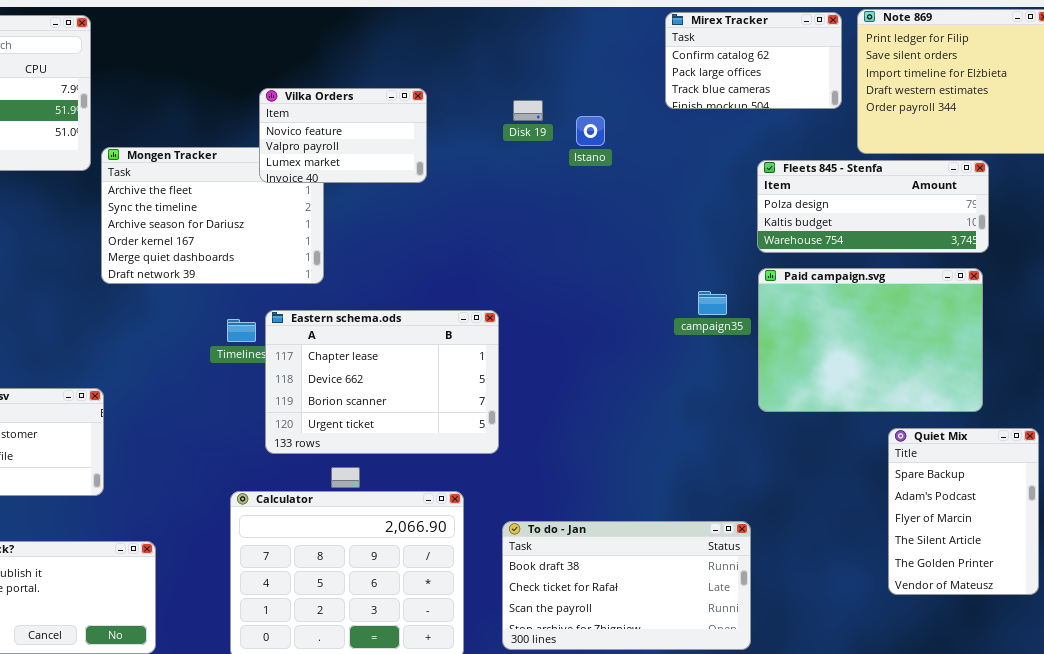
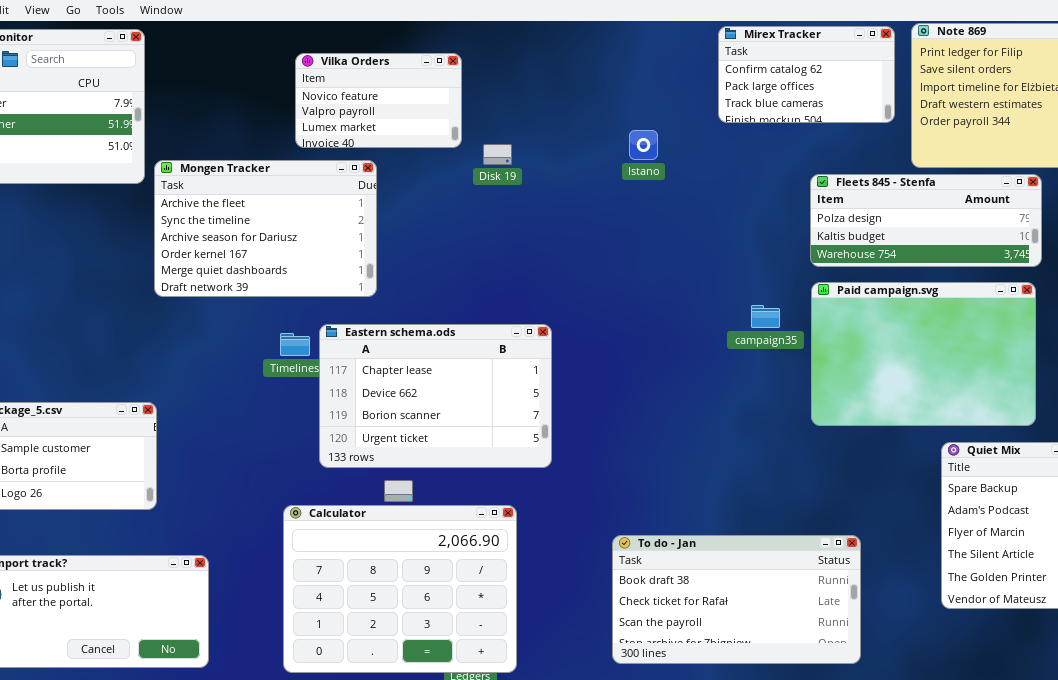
Vilka Orders: [259,88,427,183] -> [295,53,462,148], moved
Disk 19: [513,100,543,121] -> [483,144,512,165], moved
To do - Jan: [502,521,751,650] -> [612,535,861,664], moved

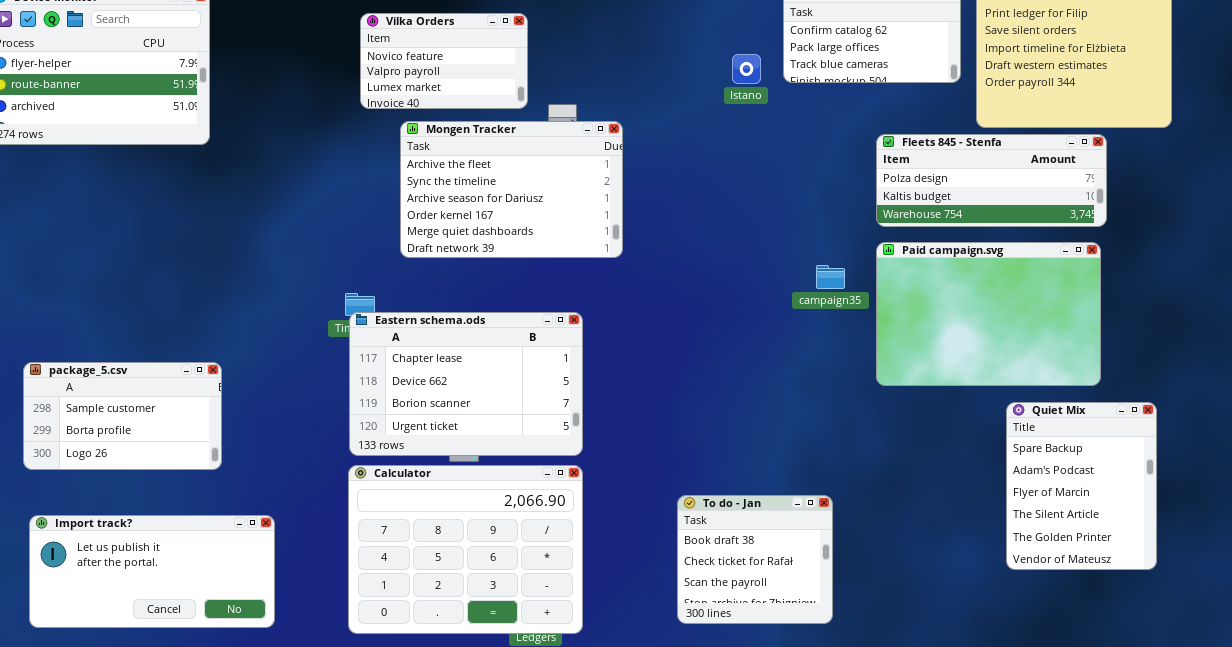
Istano: [629,130,658,160] -> [732,54,761,84], moved
Mongen Tracker: [154,160,377,297] -> [400,121,623,258], moved
Eastern schema.ods: [319,324,552,468] -> [349,312,583,456], moved
To do - Jan: [612,535,861,664] -> [677,495,833,624], resized

